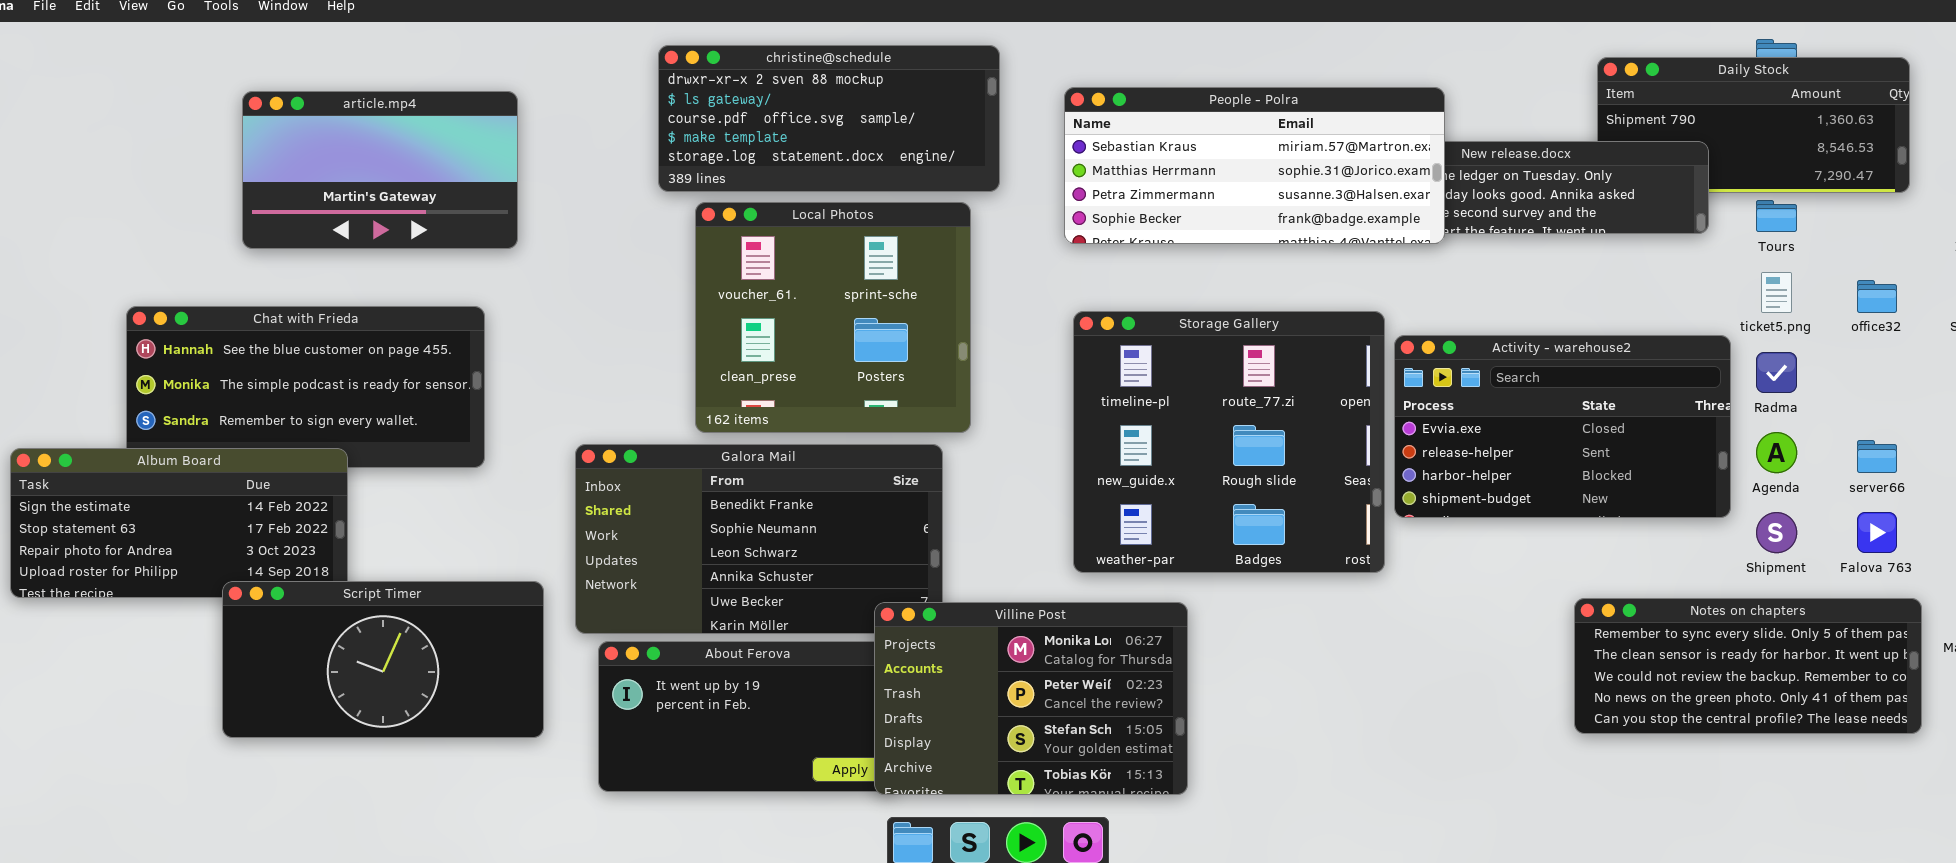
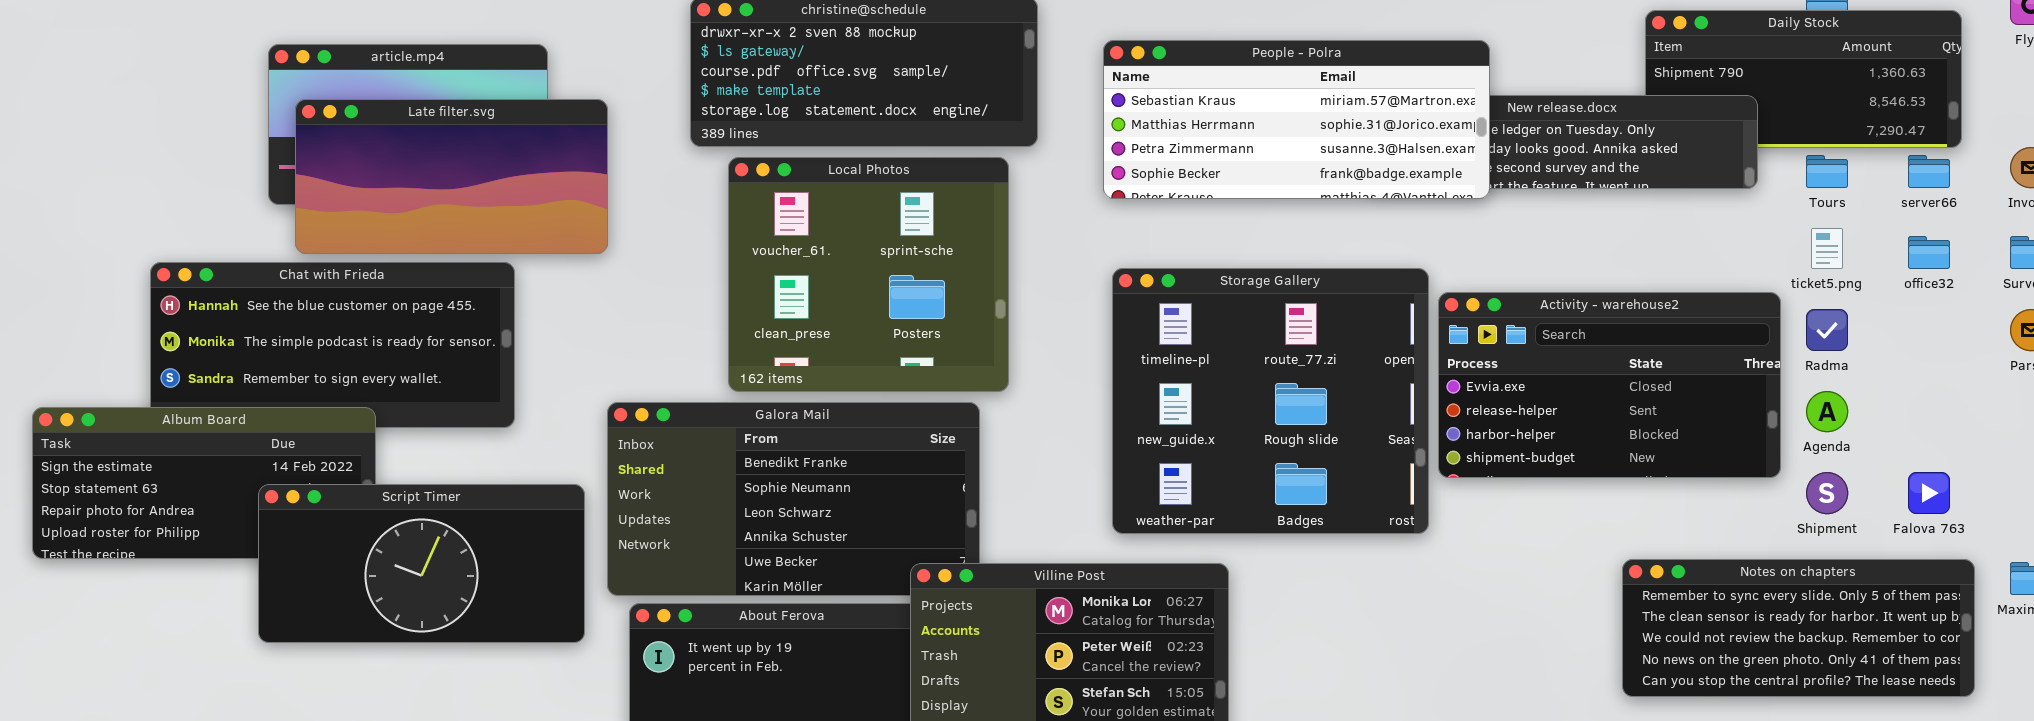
Late filter.svg: none -> [295,99,608,254], opened
server66: [1857,440,1897,473] -> [1908,155,1950,188], moved
Script Timer: [222,581,544,738] -> [258,484,585,643], moved

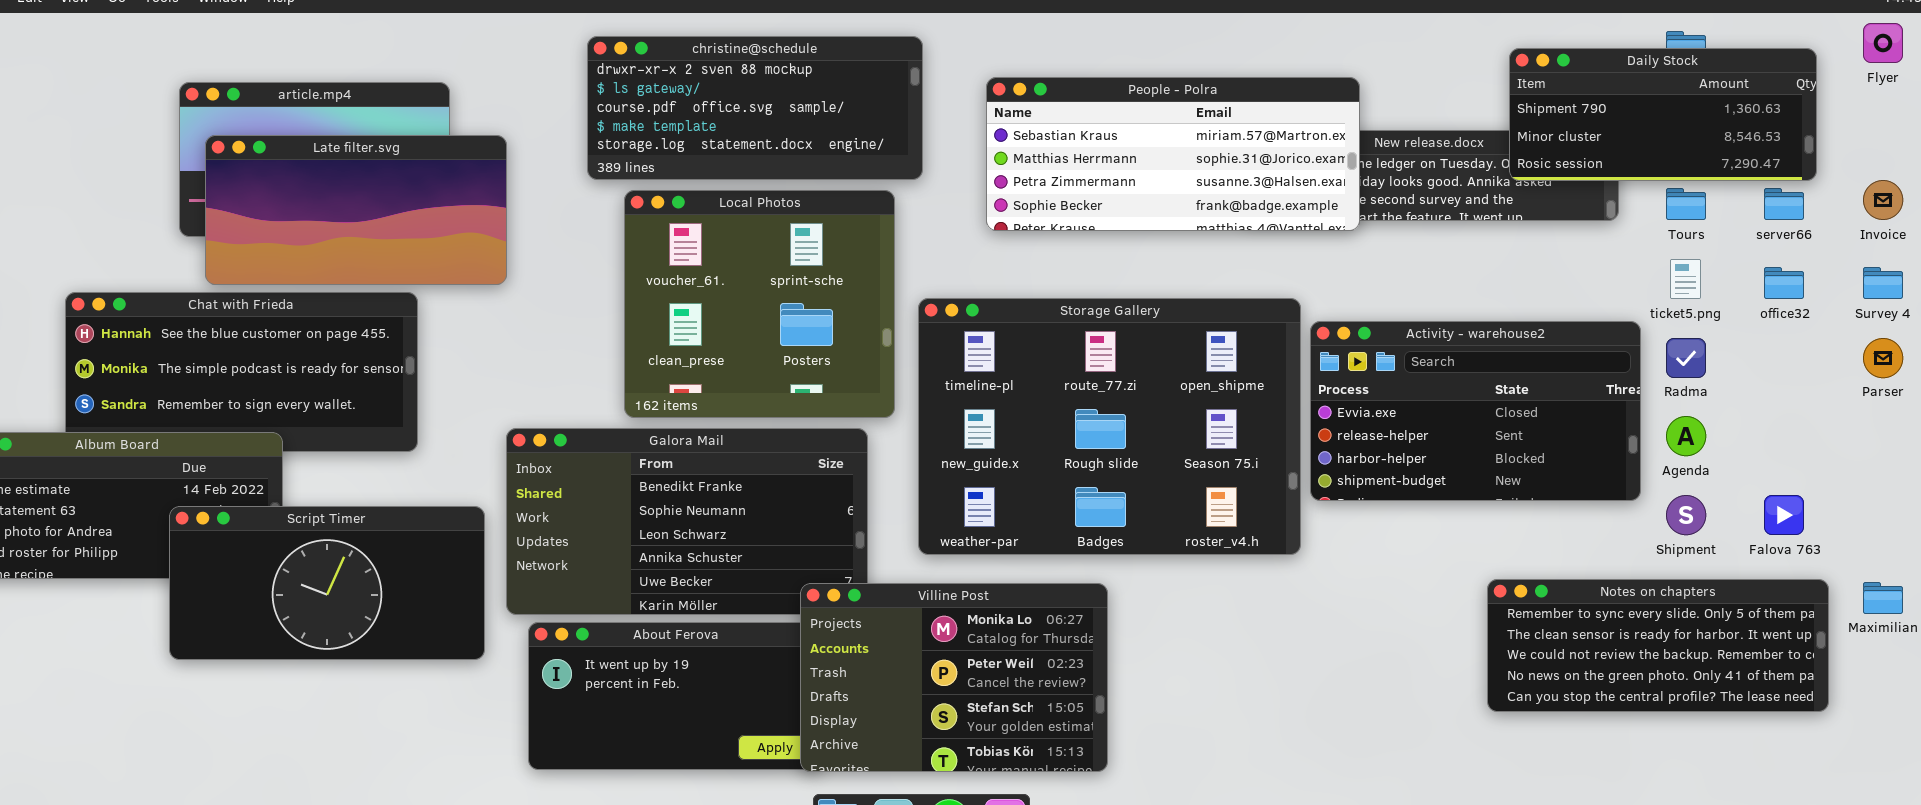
Daily Stock: [1645,10,1962,148] -> [1509,48,1817,181], raised
Storage Gallery: [1112,268,1429,534] -> [918,298,1301,555], resized

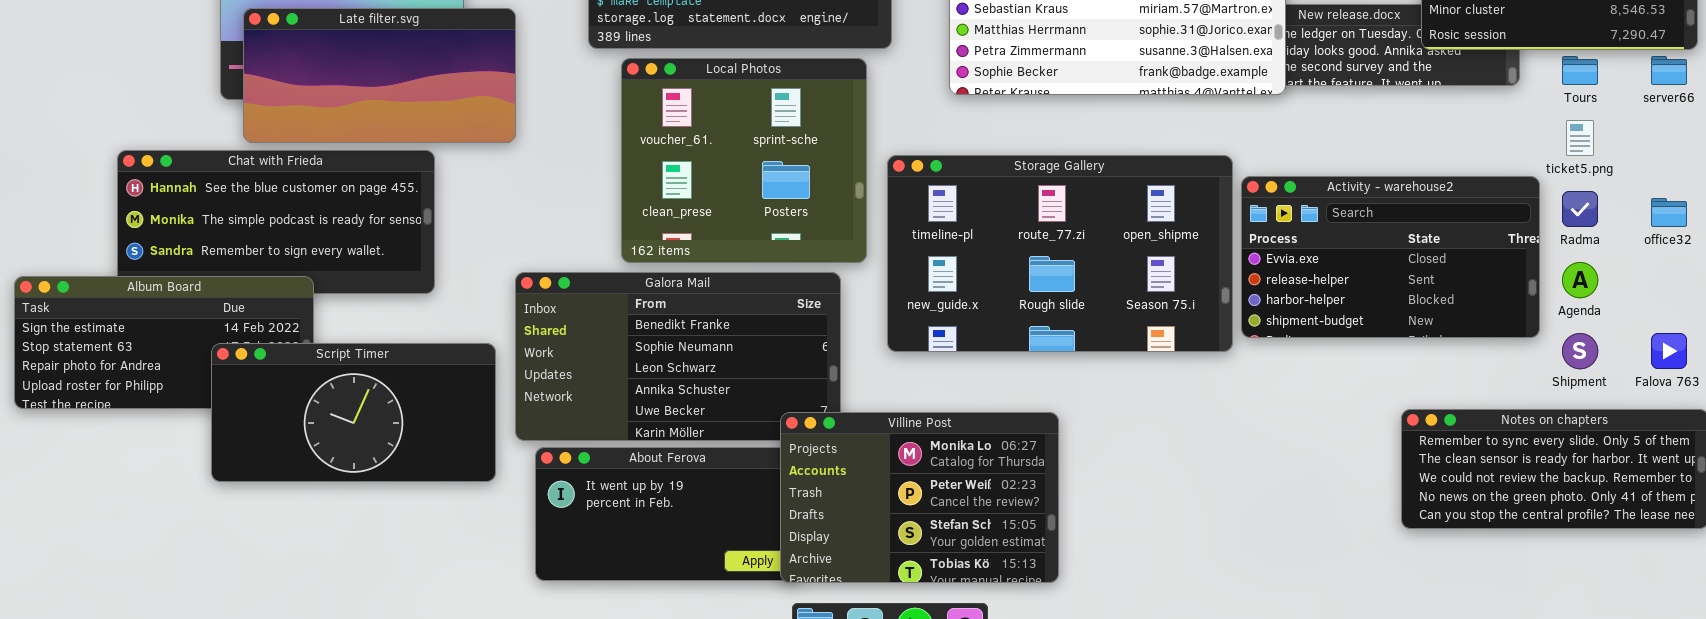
office32: [1764,267,1804,299] -> [1651,198,1687,227], moved
Storage Gallery: [918,298,1301,555] -> [887,155,1233,352], resized

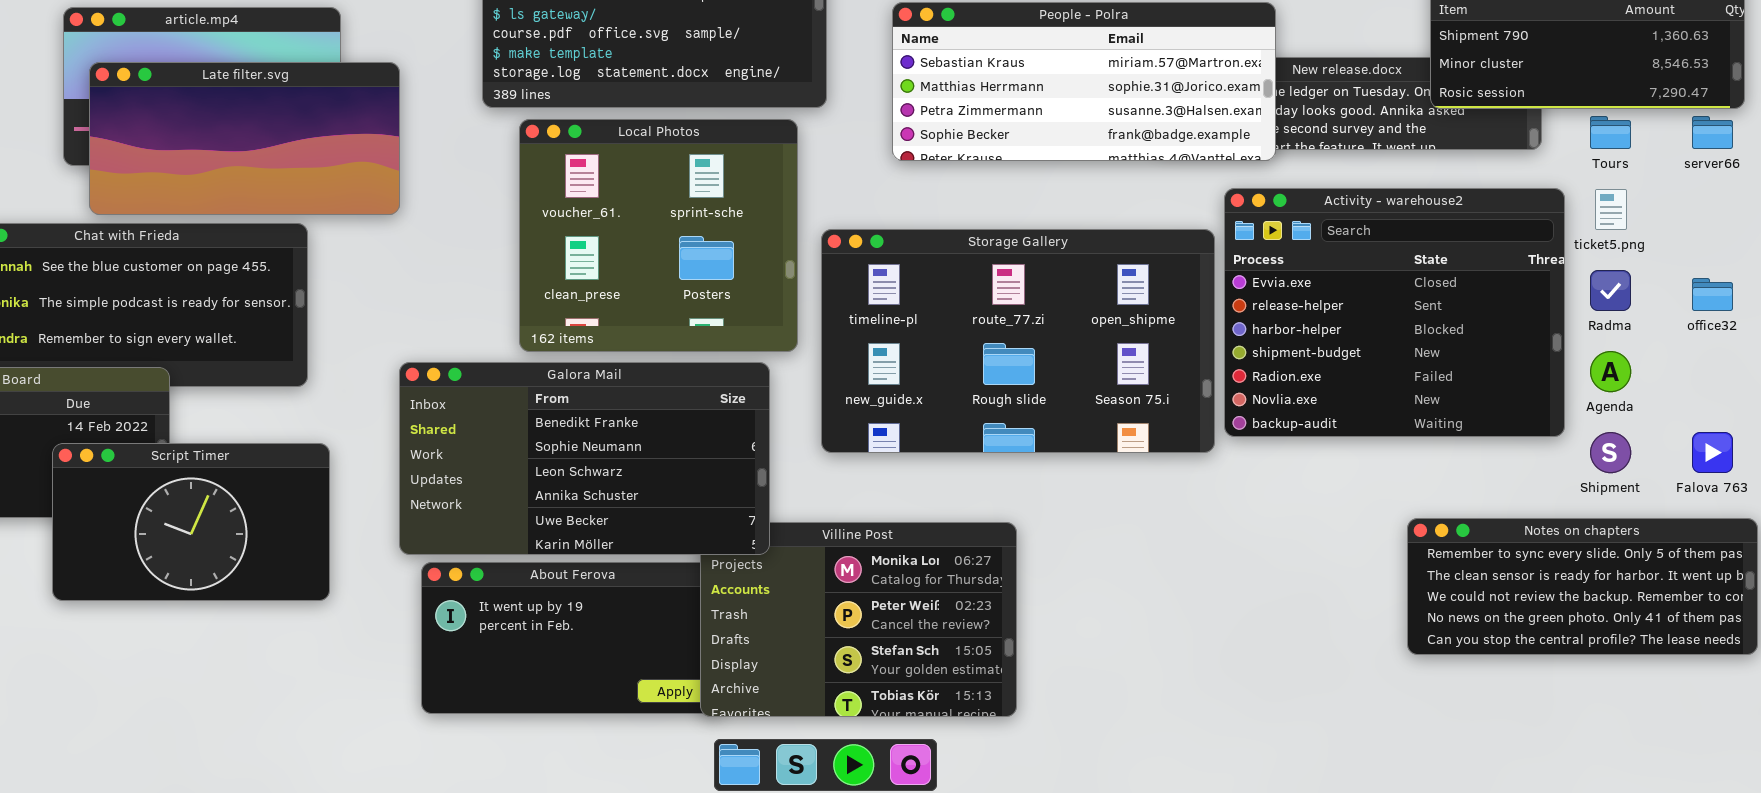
Activity - warehouse2: [1241,176,1540,338] -> [1224,188,1565,437], resized
Galora Mail: [515,272,841,441] -> [399,362,770,555], raised
Script Timer: [211,343,496,482] -> [52,443,330,601], resized

